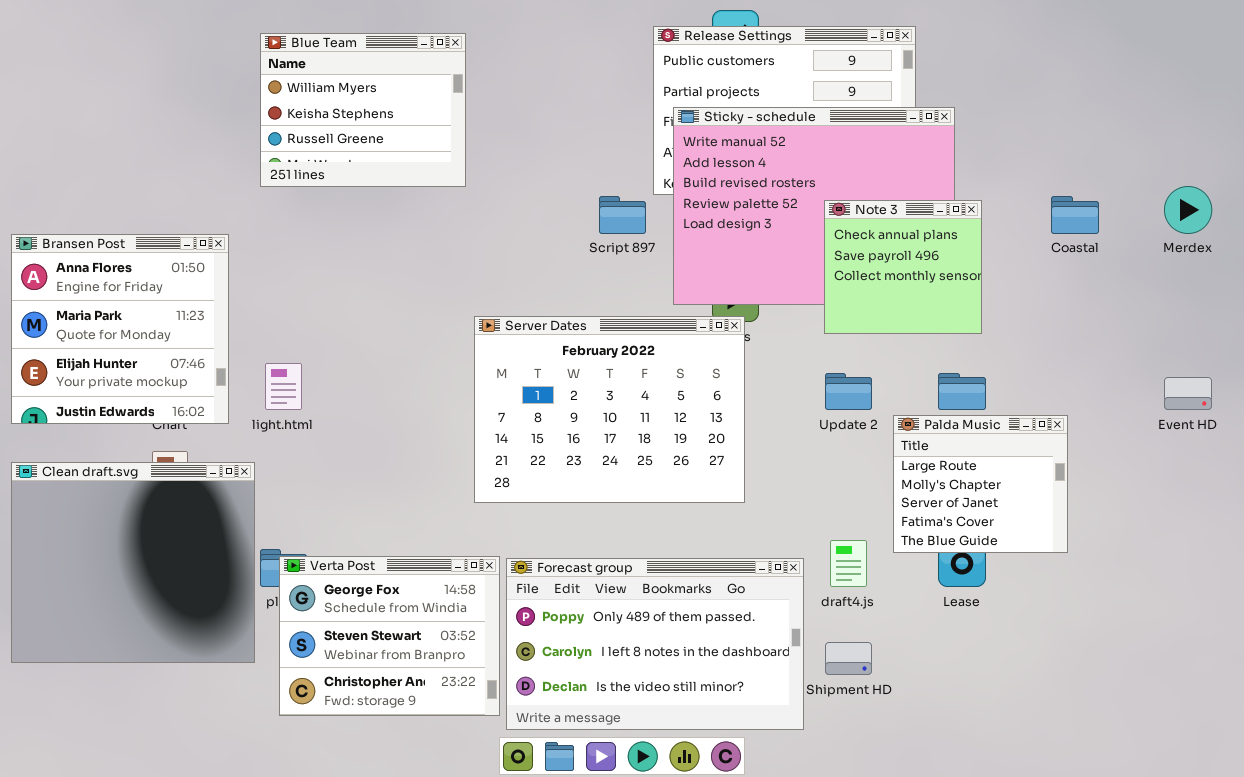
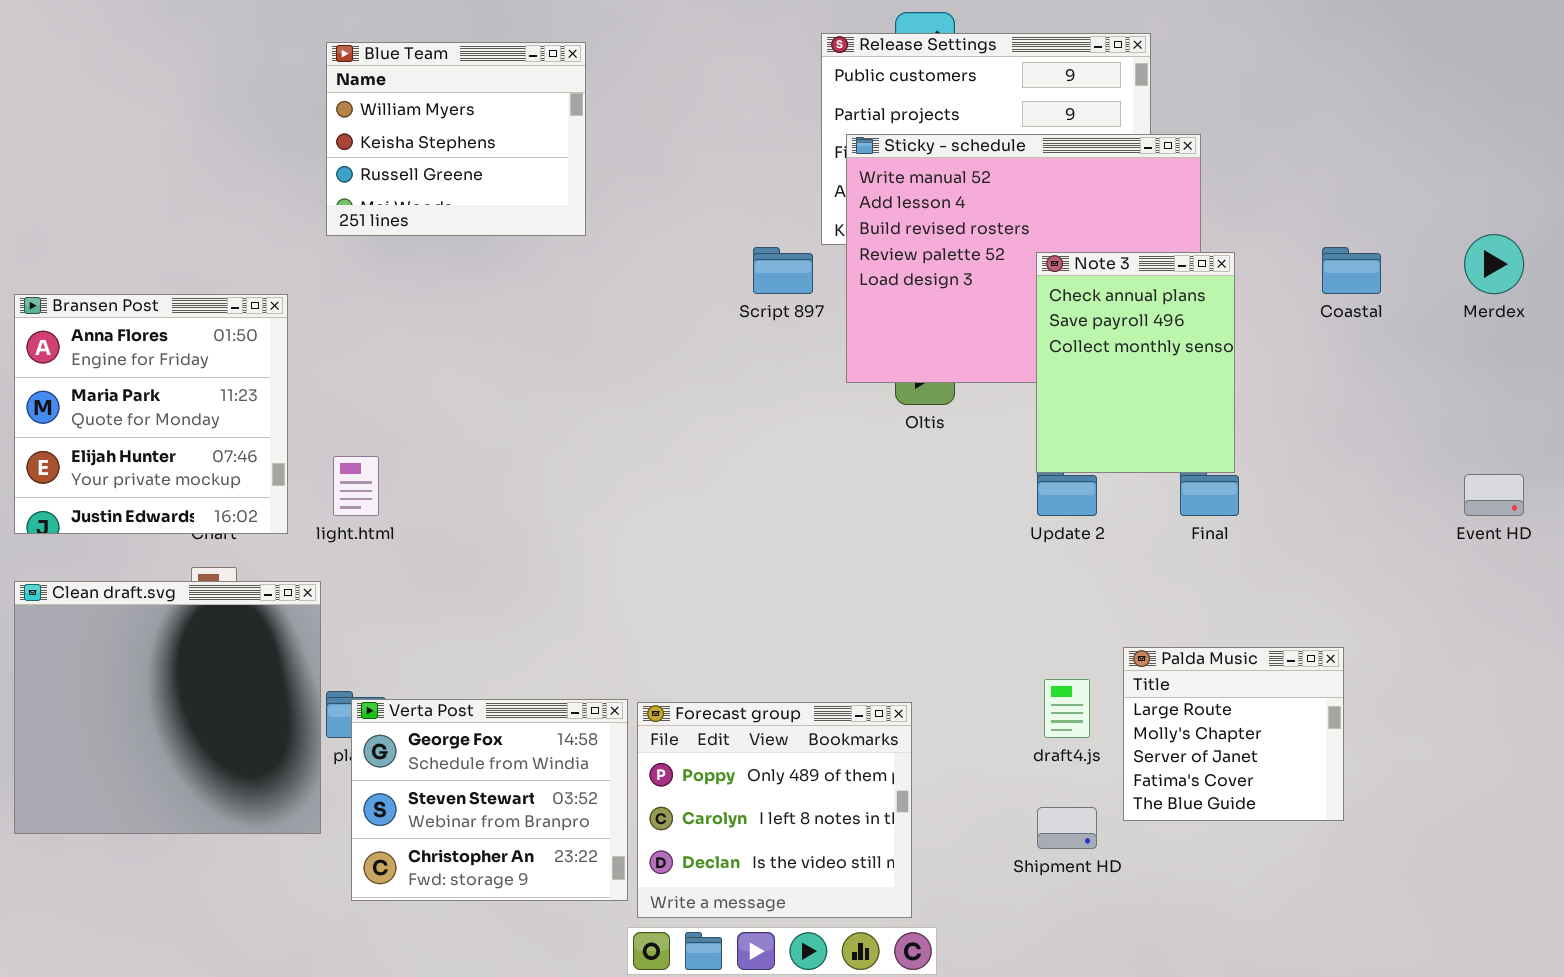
Note 3: [824,200,982,334] -> [1036,252,1235,473], resized
Server Dates: [474,316,745,503] -> none, closed
Palda Music: [893,415,1068,553] -> [1123,647,1344,821], moved
Forecast group: [506,558,804,730] -> [637,702,912,918], resized

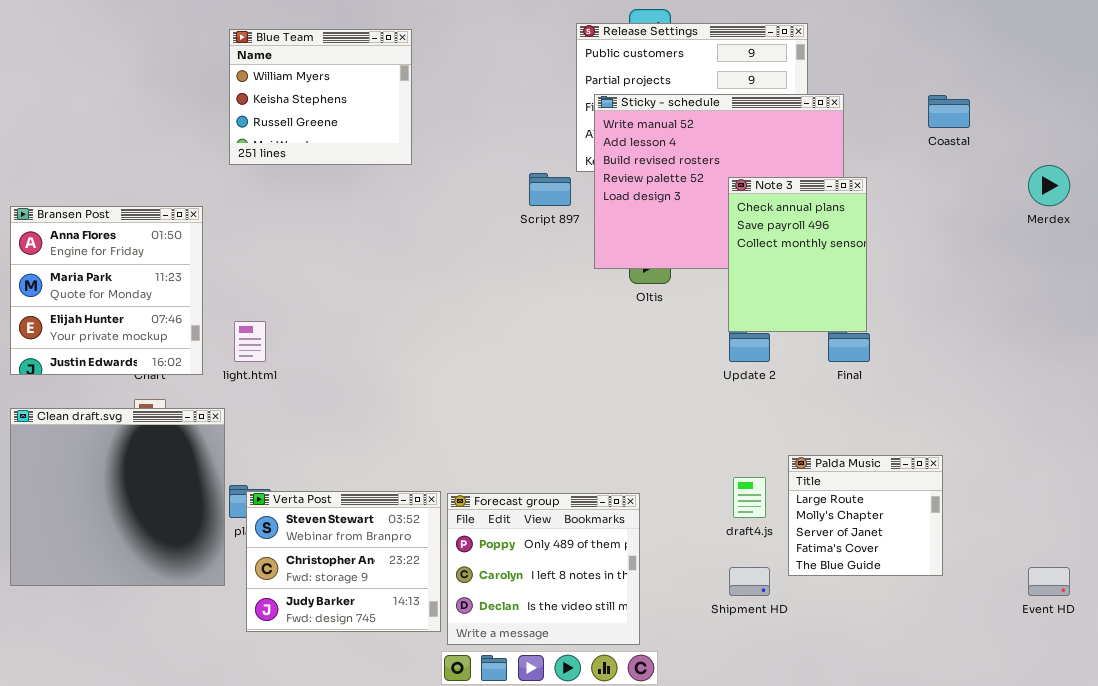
Coastal: [1322,247,1381,294] -> [928,95,970,128], moved
Event HD: [1464,474,1524,516] -> [1028,567,1070,596], moved
Verta Post: [351,699,628,901] -> [246,491,441,632], scrolled down 1 row

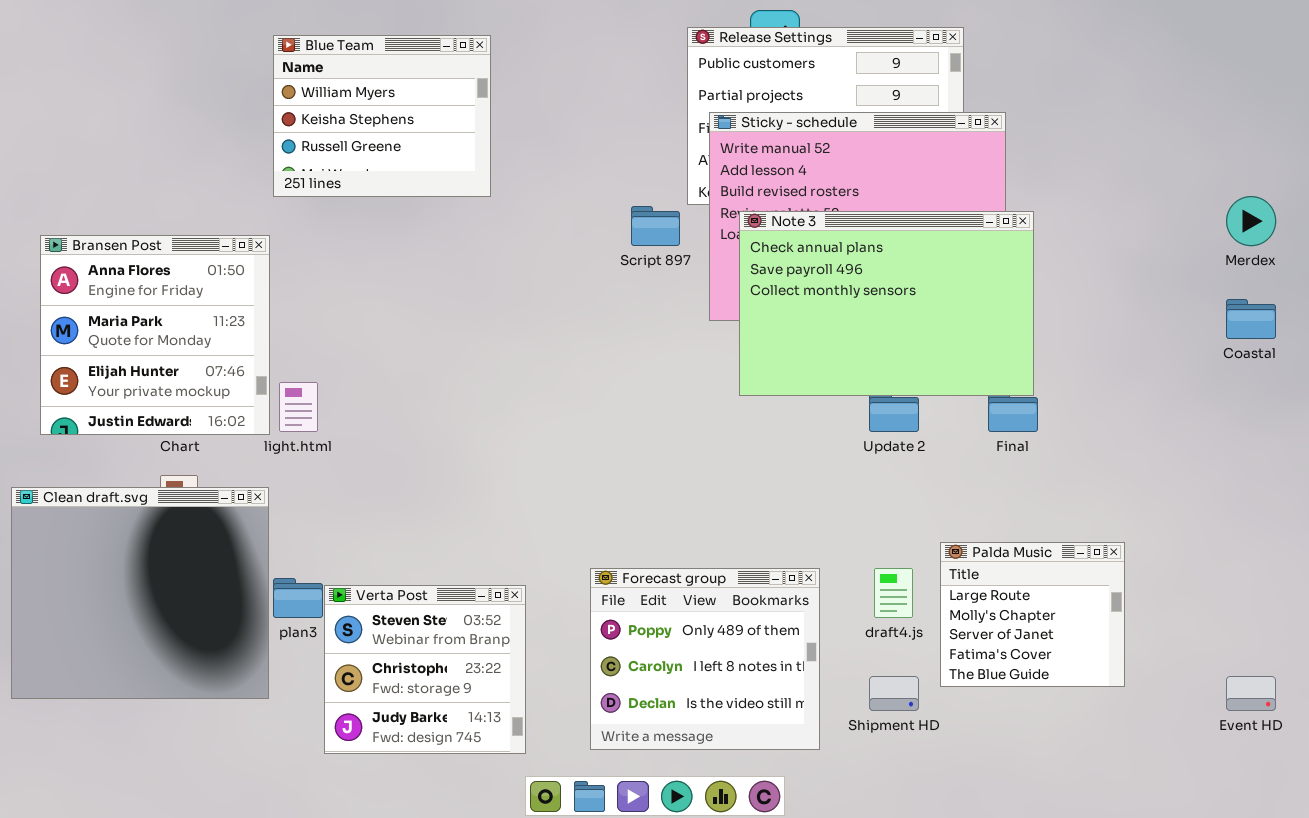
Coastal: [928,95,970,128] -> [1226,299,1276,339], moved
Note 3: [728,177,867,332] -> [739,211,1034,396], resized
Bransen Post: [10,206,203,375] -> [40,235,270,435], moved
Verta Post: [246,491,441,632] -> [324,585,526,754], resized
Forecast group: [447,493,640,645] -> [590,568,820,750], moved

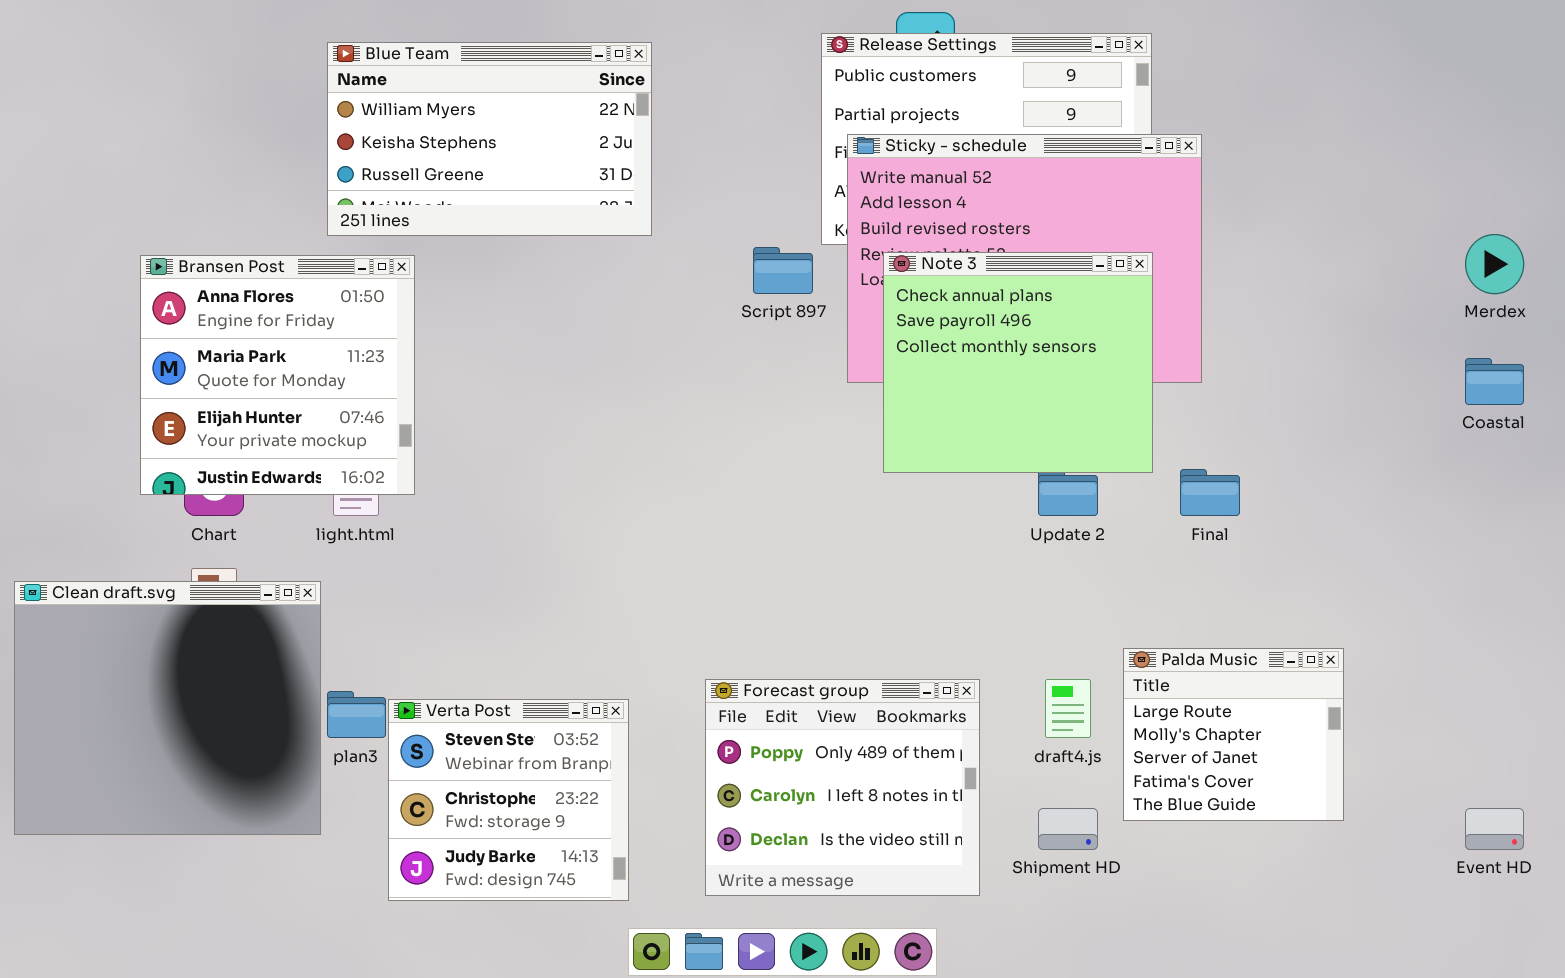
Blue Team: [273,35,491,197] -> [327,42,652,236], resized
Note 3: [739,211,1034,396] -> [883,252,1153,473], resized
Bransen Post: [40,235,270,435] -> [140,255,415,495], moved

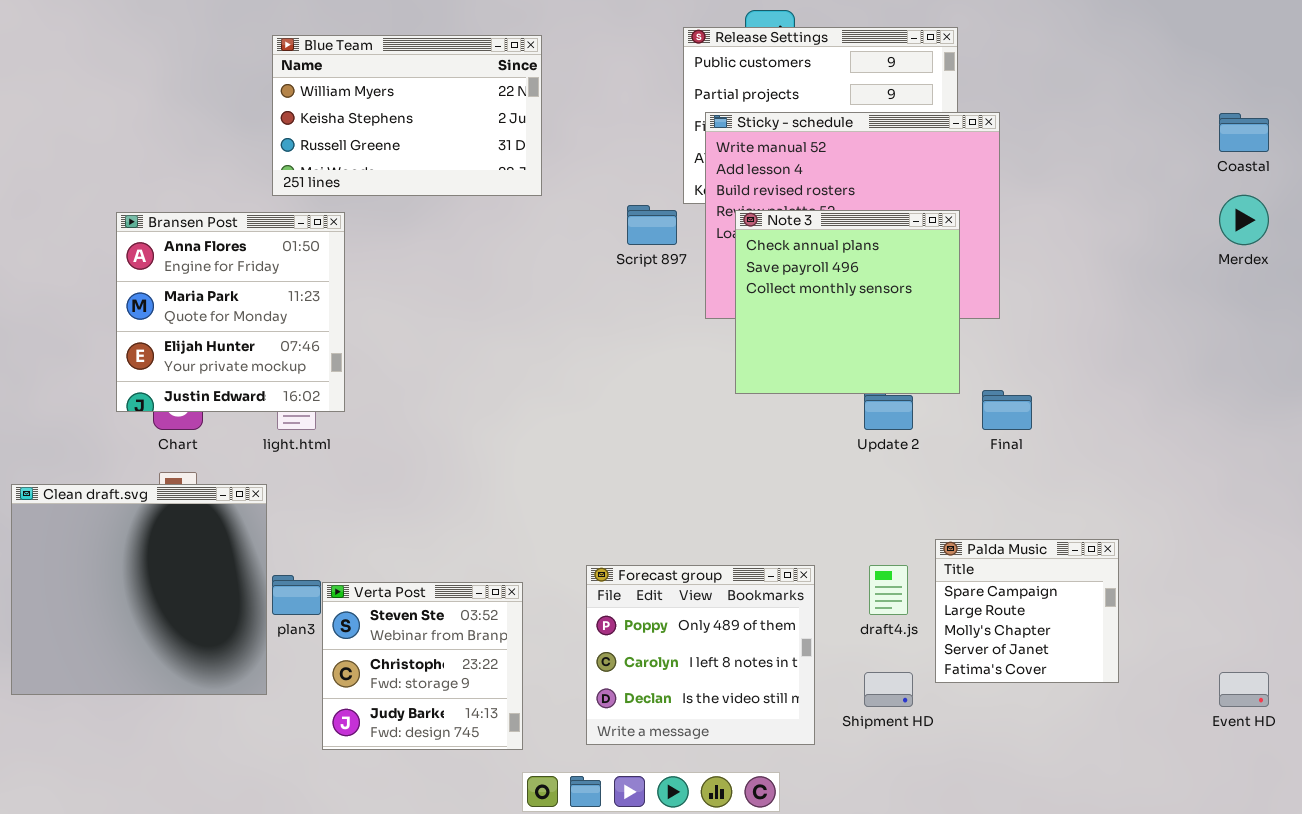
Coastal: [1465,358,1524,405] -> [1219,113,1269,152], moved
Palda Music: [1123,648,1344,821] -> [935,539,1119,683], scrolled up 1 row

